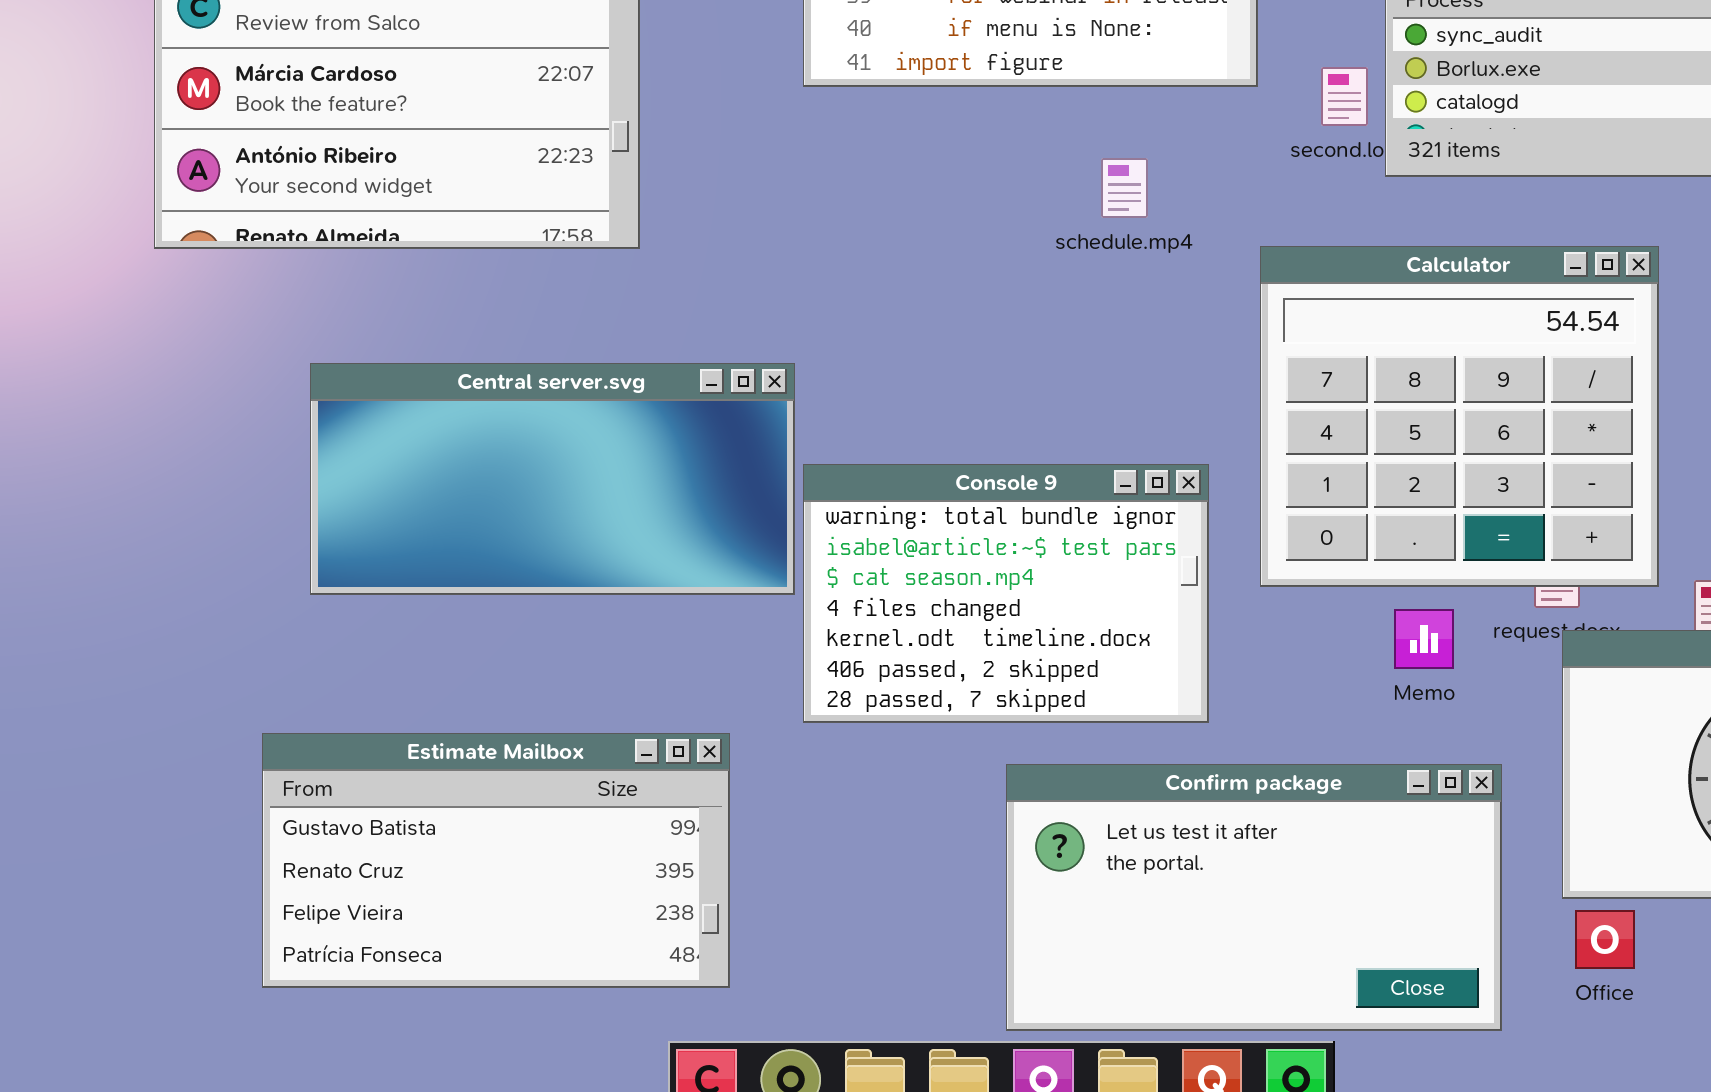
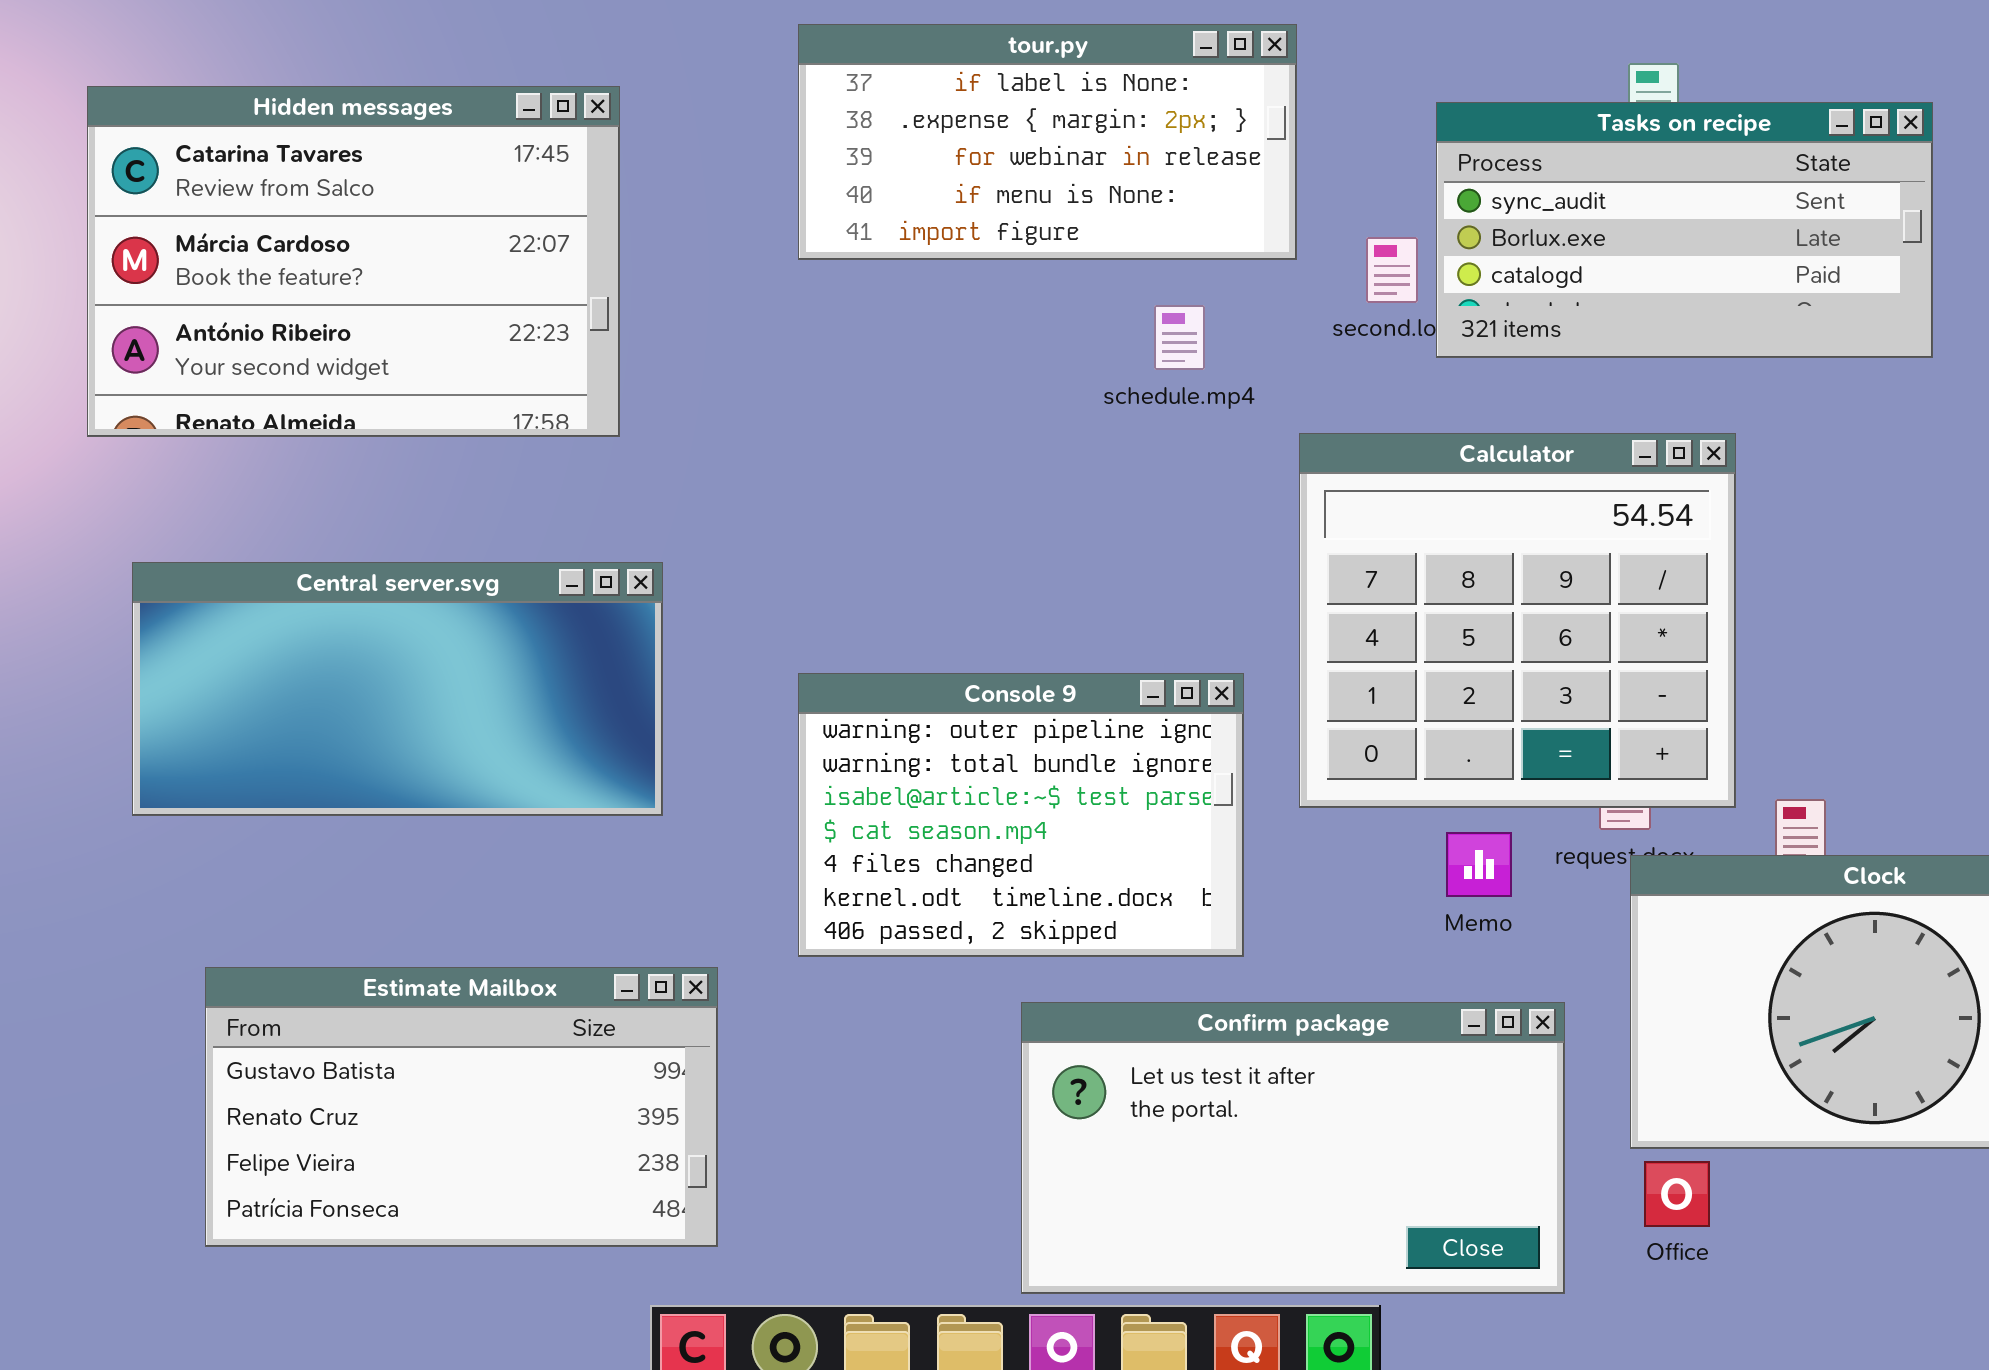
schedule.mp4: [1101,158,1148,218] -> [1154,305,1205,370], moved
Central server.svg: [310,363,795,595] -> [132,562,663,816], moved
Console 9: [803,464,1209,723] -> [798,673,1244,957], scrolled up 1 row

